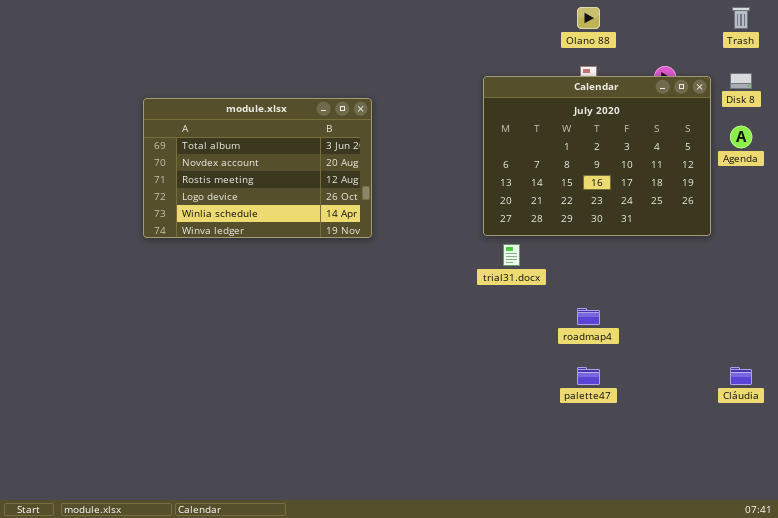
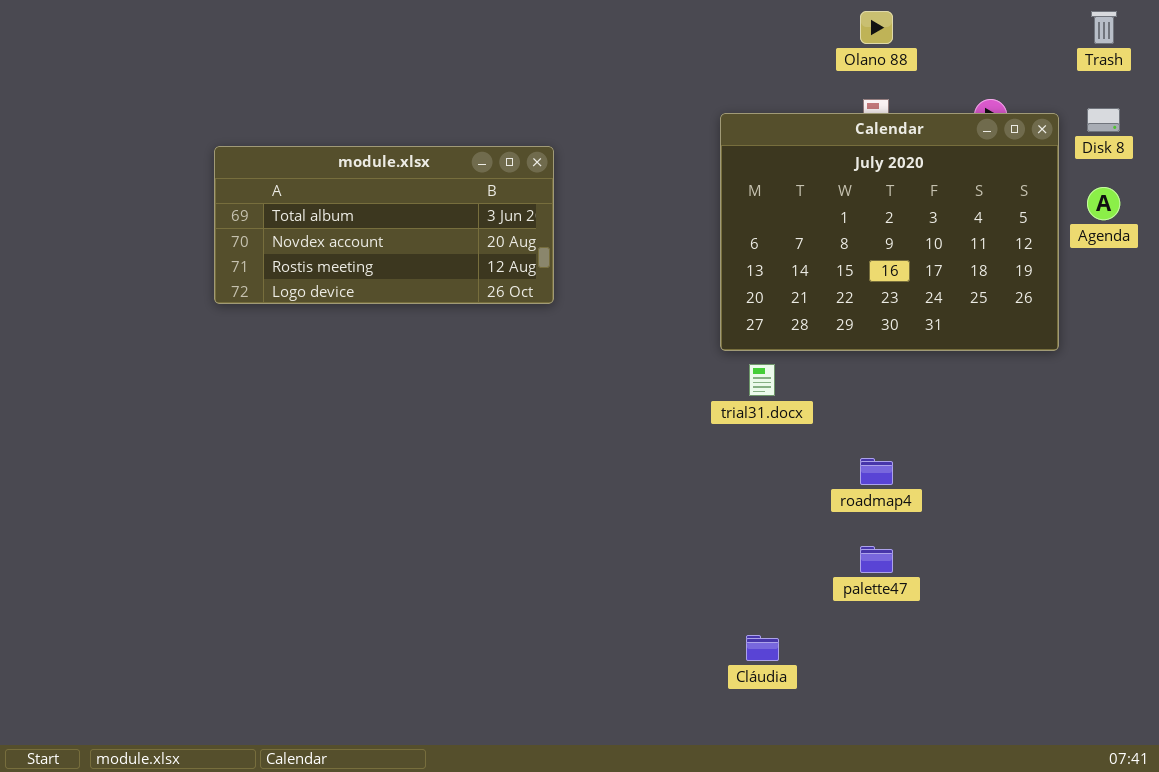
module.xlsx: [143,98,372,238] -> [214,146,554,304], resized
Cláudia: [730,367,752,385] -> [746,635,779,661], moved

